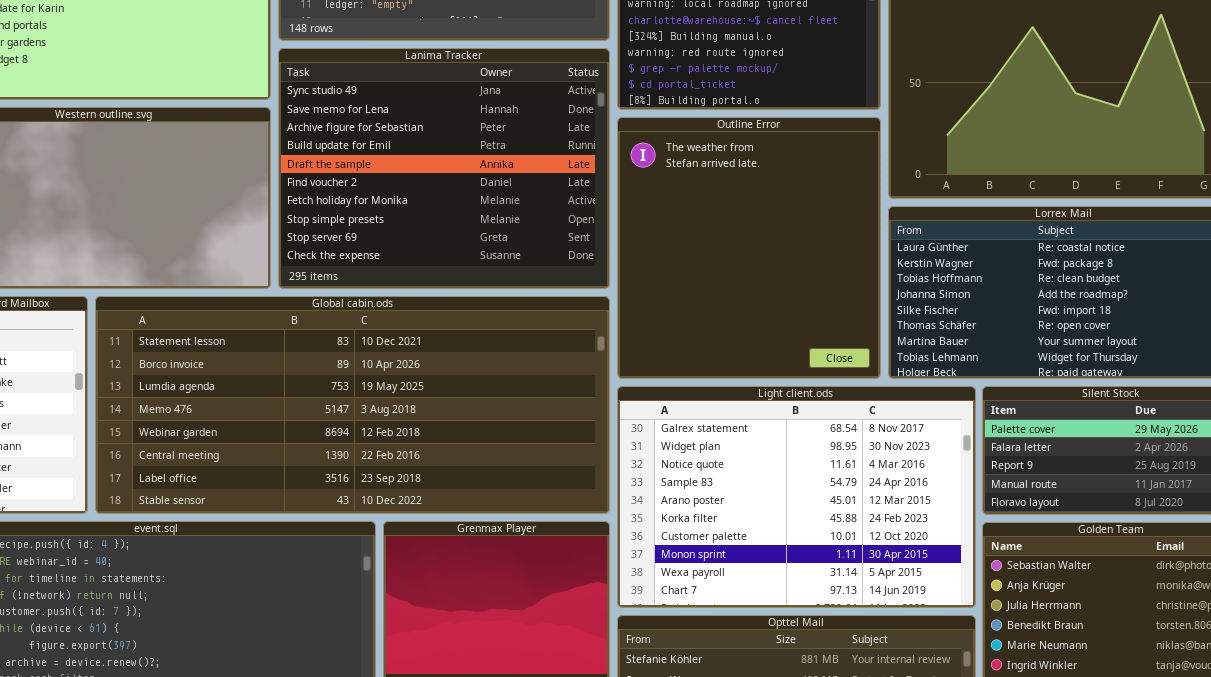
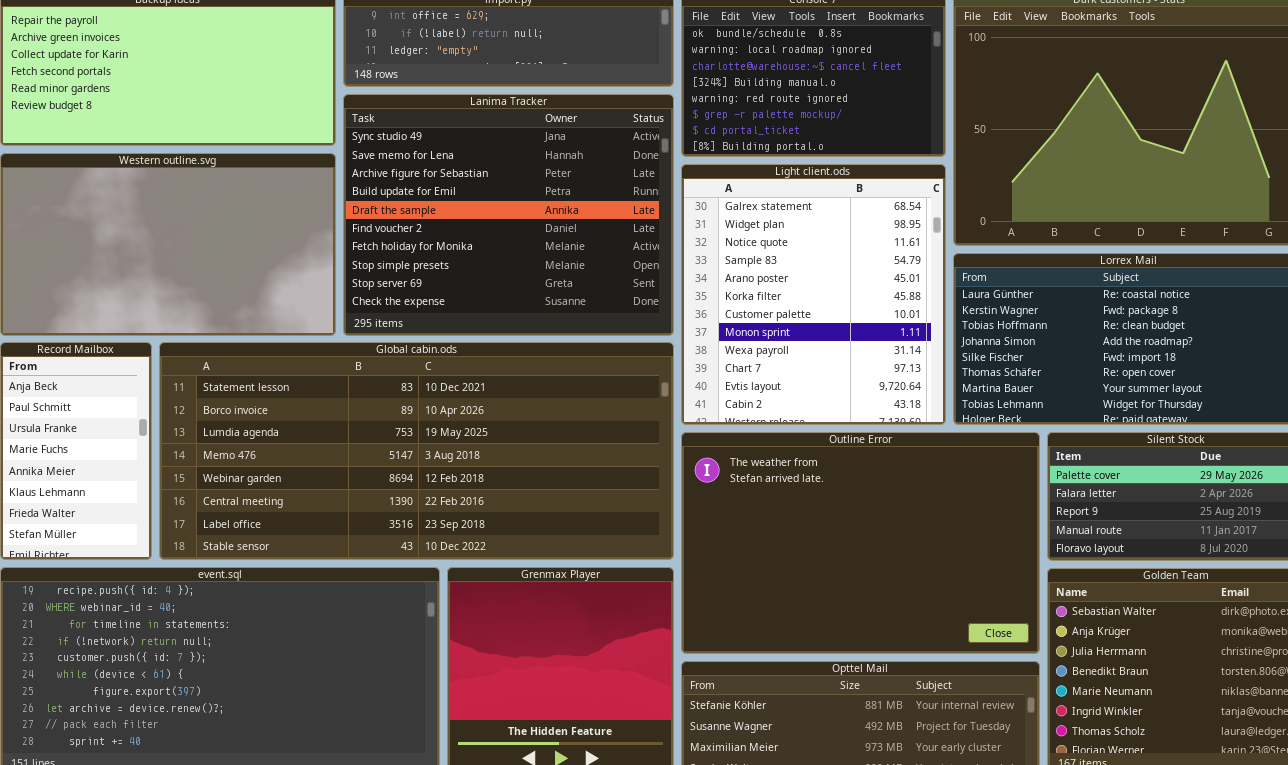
Outline Error: [617,117,881,379] -> [681,432,1040,654], moved, resized
Light client.ods: [617,386,976,608] -> [681,164,946,425], moved, resized

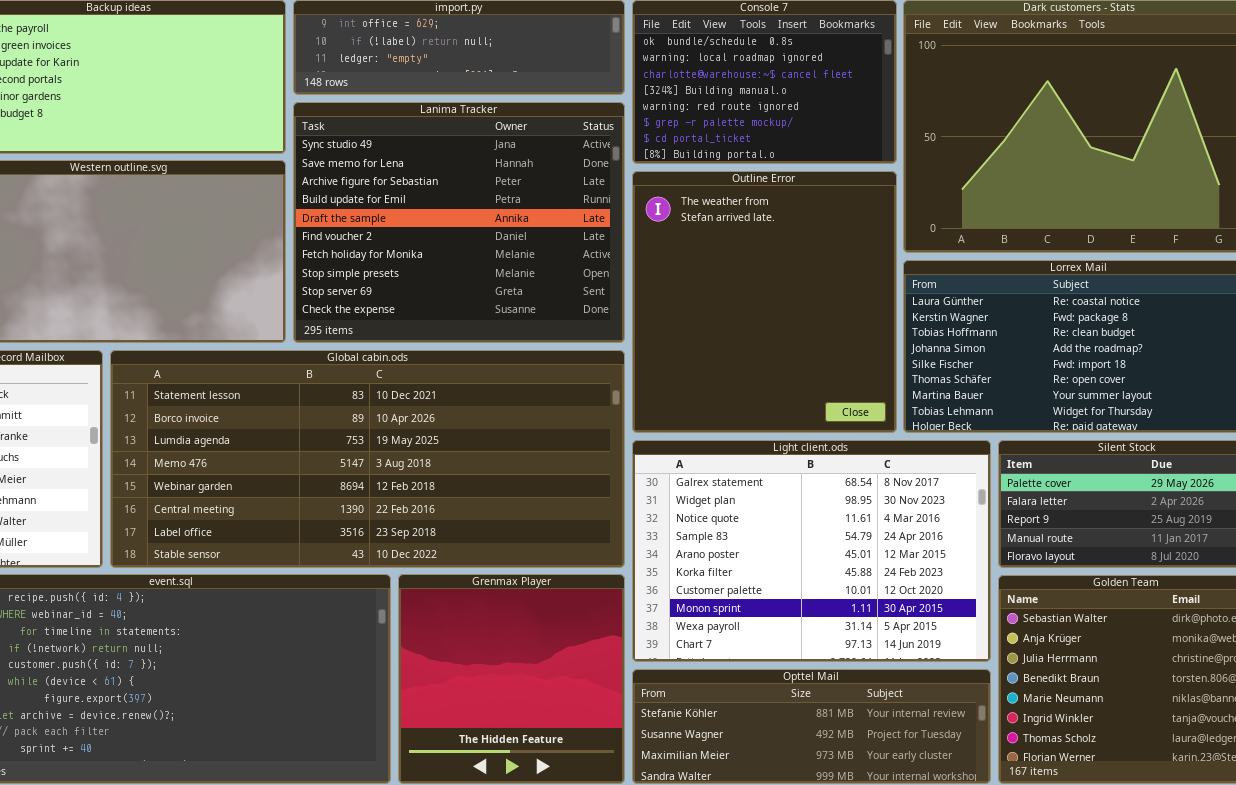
Light client.ods: [681,164,946,425] -> [632,440,991,662], moved, resized
Outline Error: [681,432,1040,654] -> [632,171,897,433], moved, resized

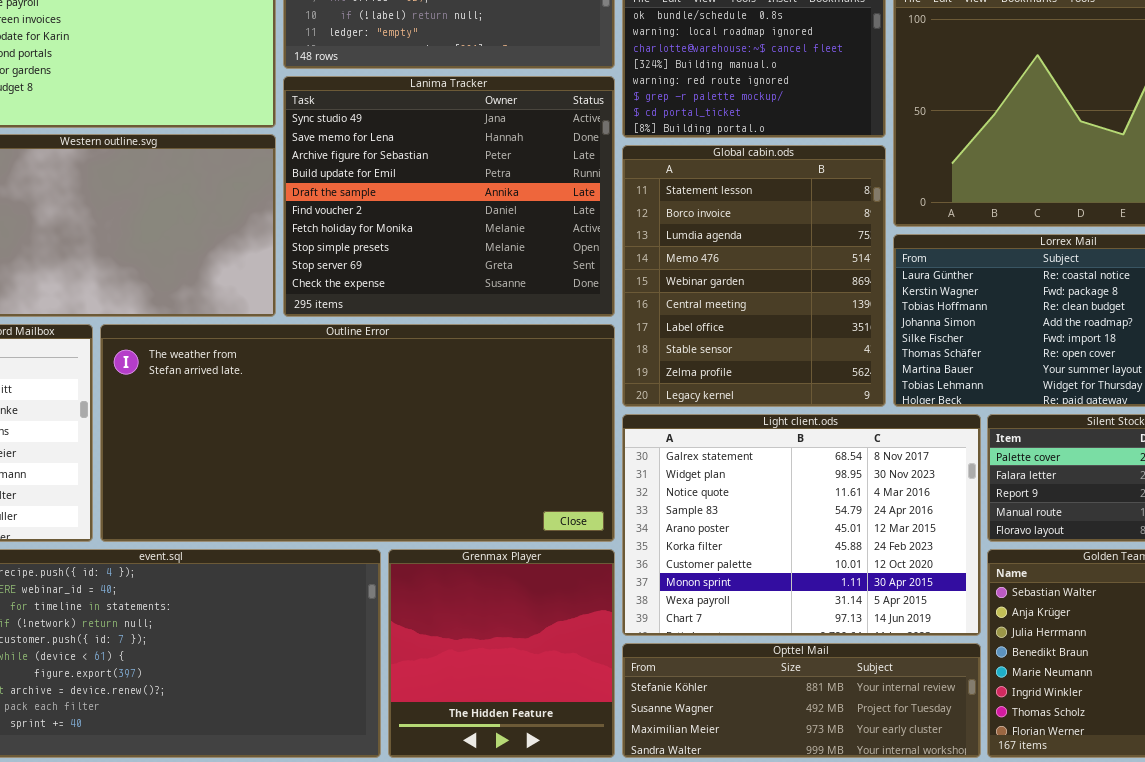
Outline Error: [632,171,897,433] -> [100,324,615,542], moved, resized
Global cabin.ods: [110,350,625,568] -> [622,145,886,407], moved, resized

